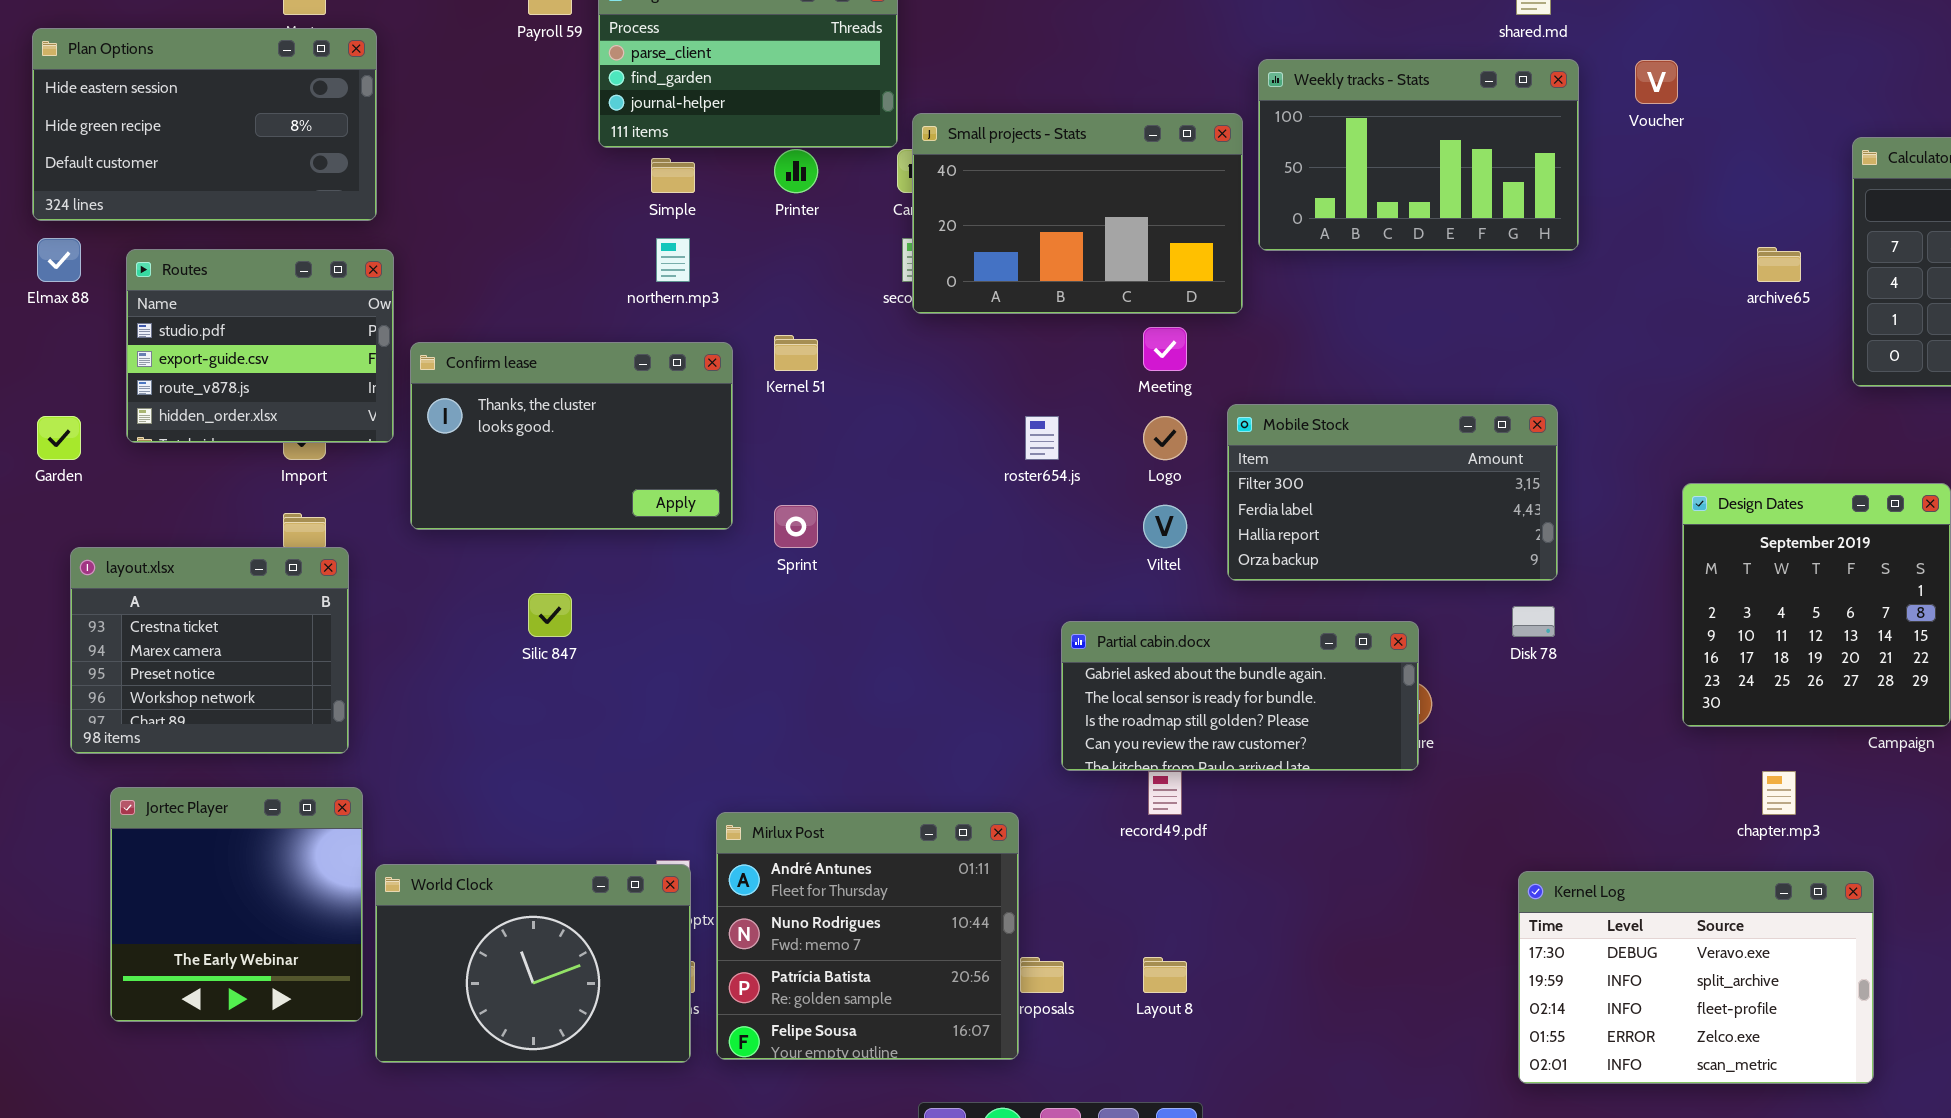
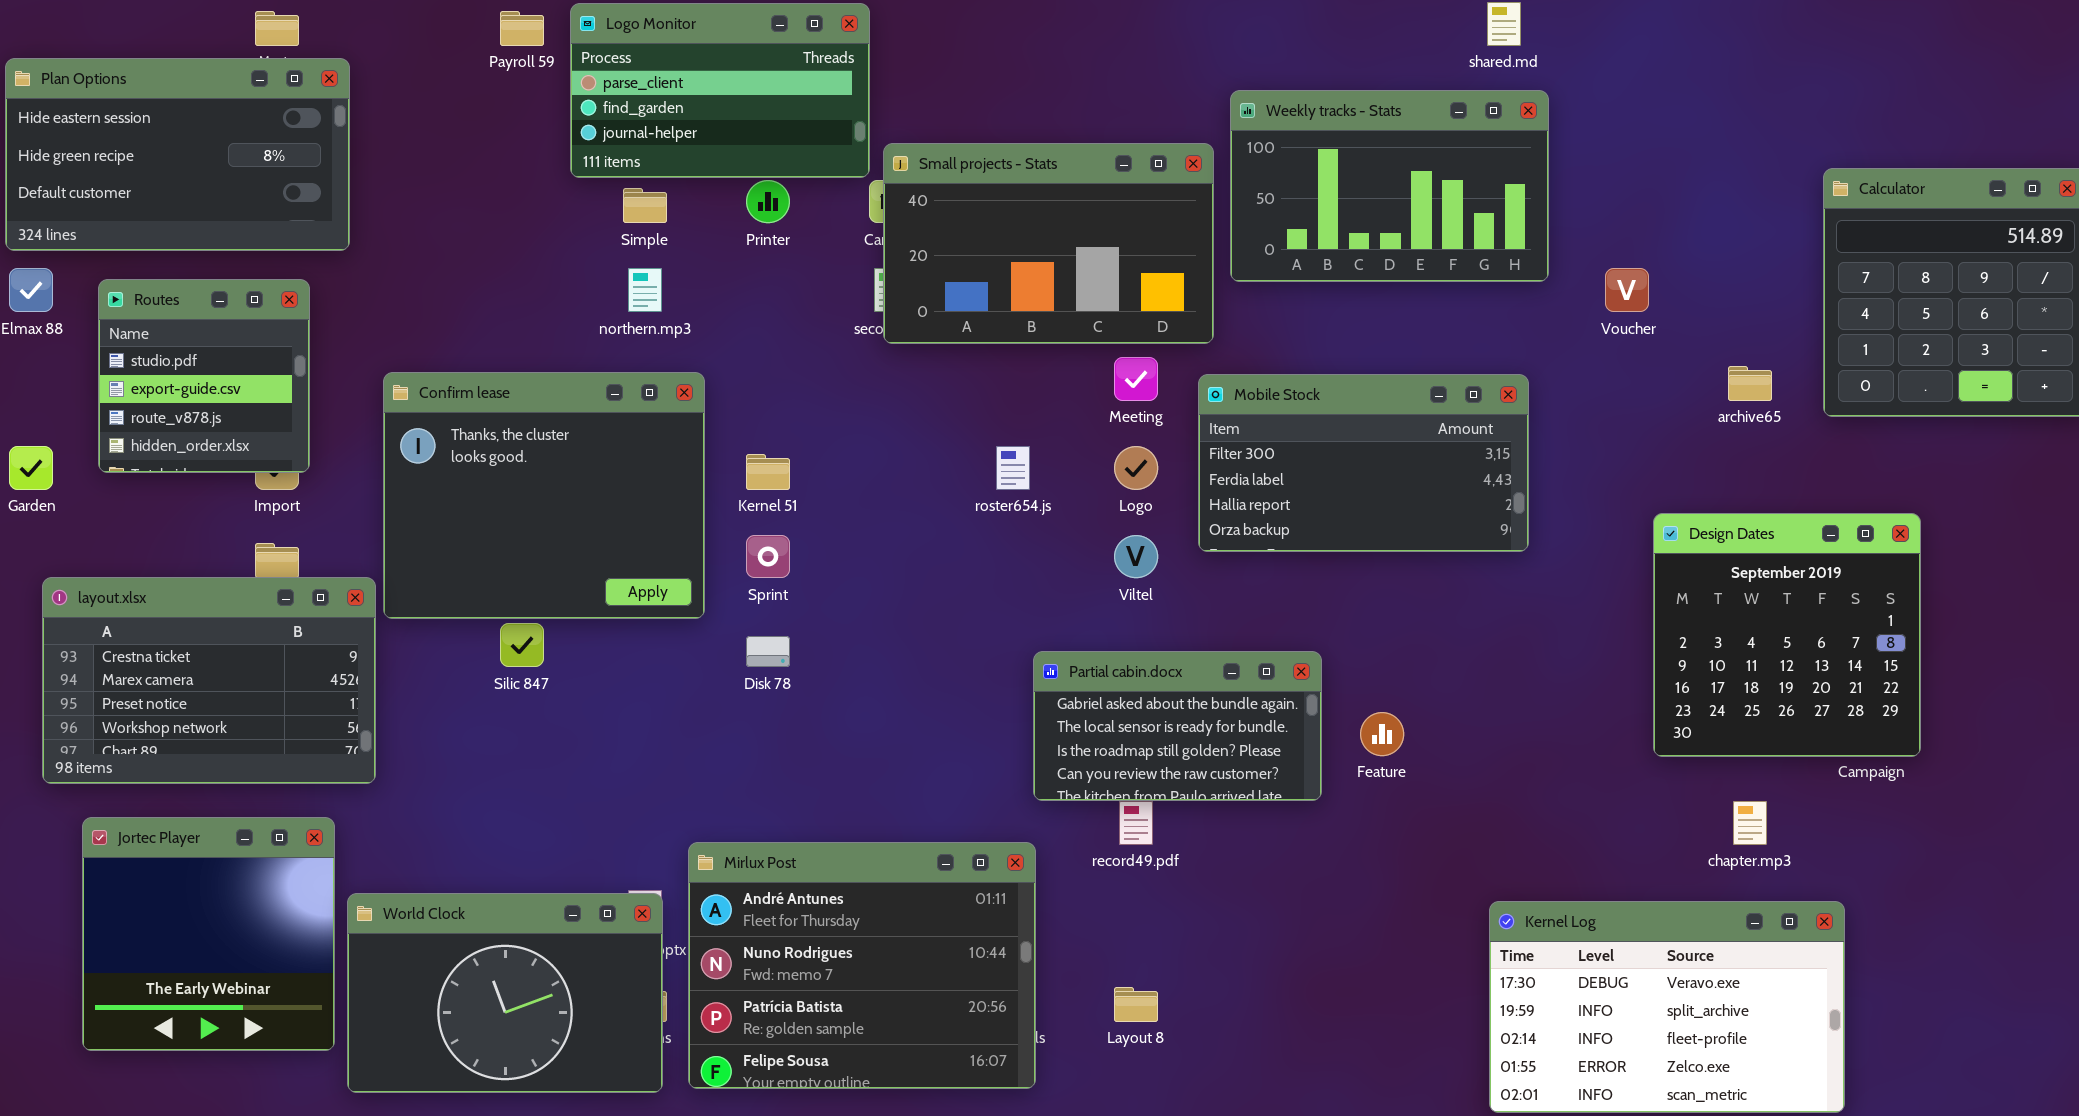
Voucher: [1635,60,1678,104] -> [1605,268,1649,312], moved
archive65: [1757,247,1801,282] -> [1728,366,1772,401], moved
Routes: [126,249,394,443] -> [98,279,310,473], resized
Kernel 51: [774,335,818,371] -> [746,454,790,490], moved
Confirm lease: [410,342,733,530] -> [383,372,705,619], resized
Mobile Stock: [1227,404,1558,581] -> [1198,374,1529,552], moved
layout.xlsx: [70,547,349,754] -> [42,577,376,784], resized
Disk 78: [1512,606,1555,637] -> [746,636,790,667], moved
Partial cabin.docx: [1061,621,1419,771] -> [1033,651,1322,801], resized
Mirlux Post: [716,812,1019,1060] -> [688,842,1036,1089], resized

